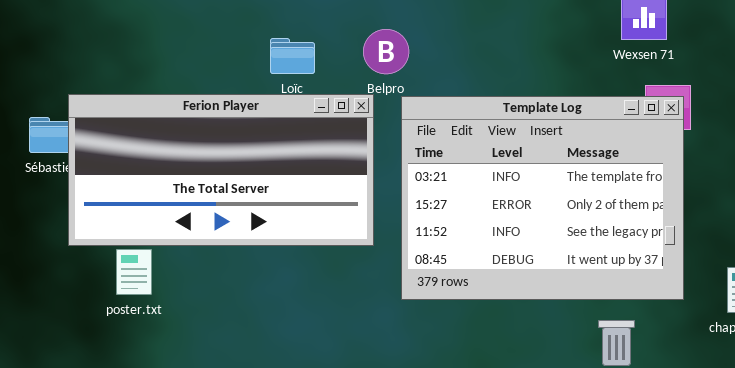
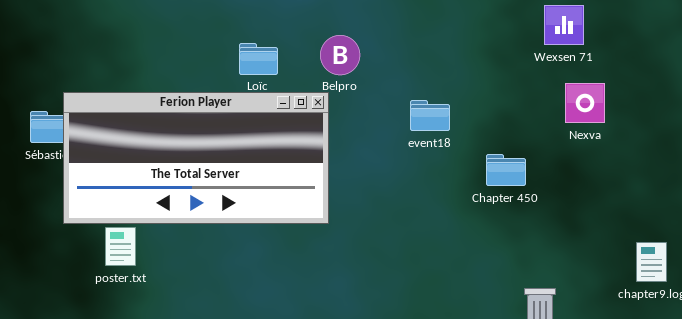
Template Log: [401,96,684,300] -> none, closed

